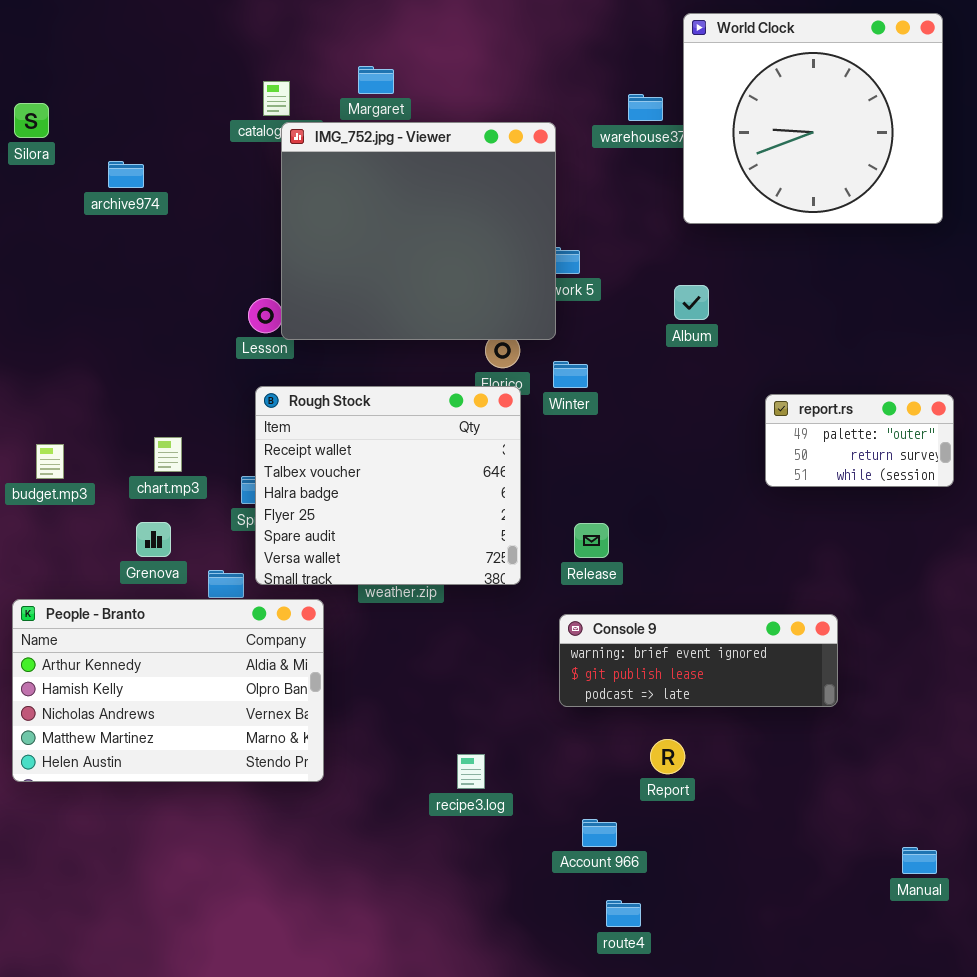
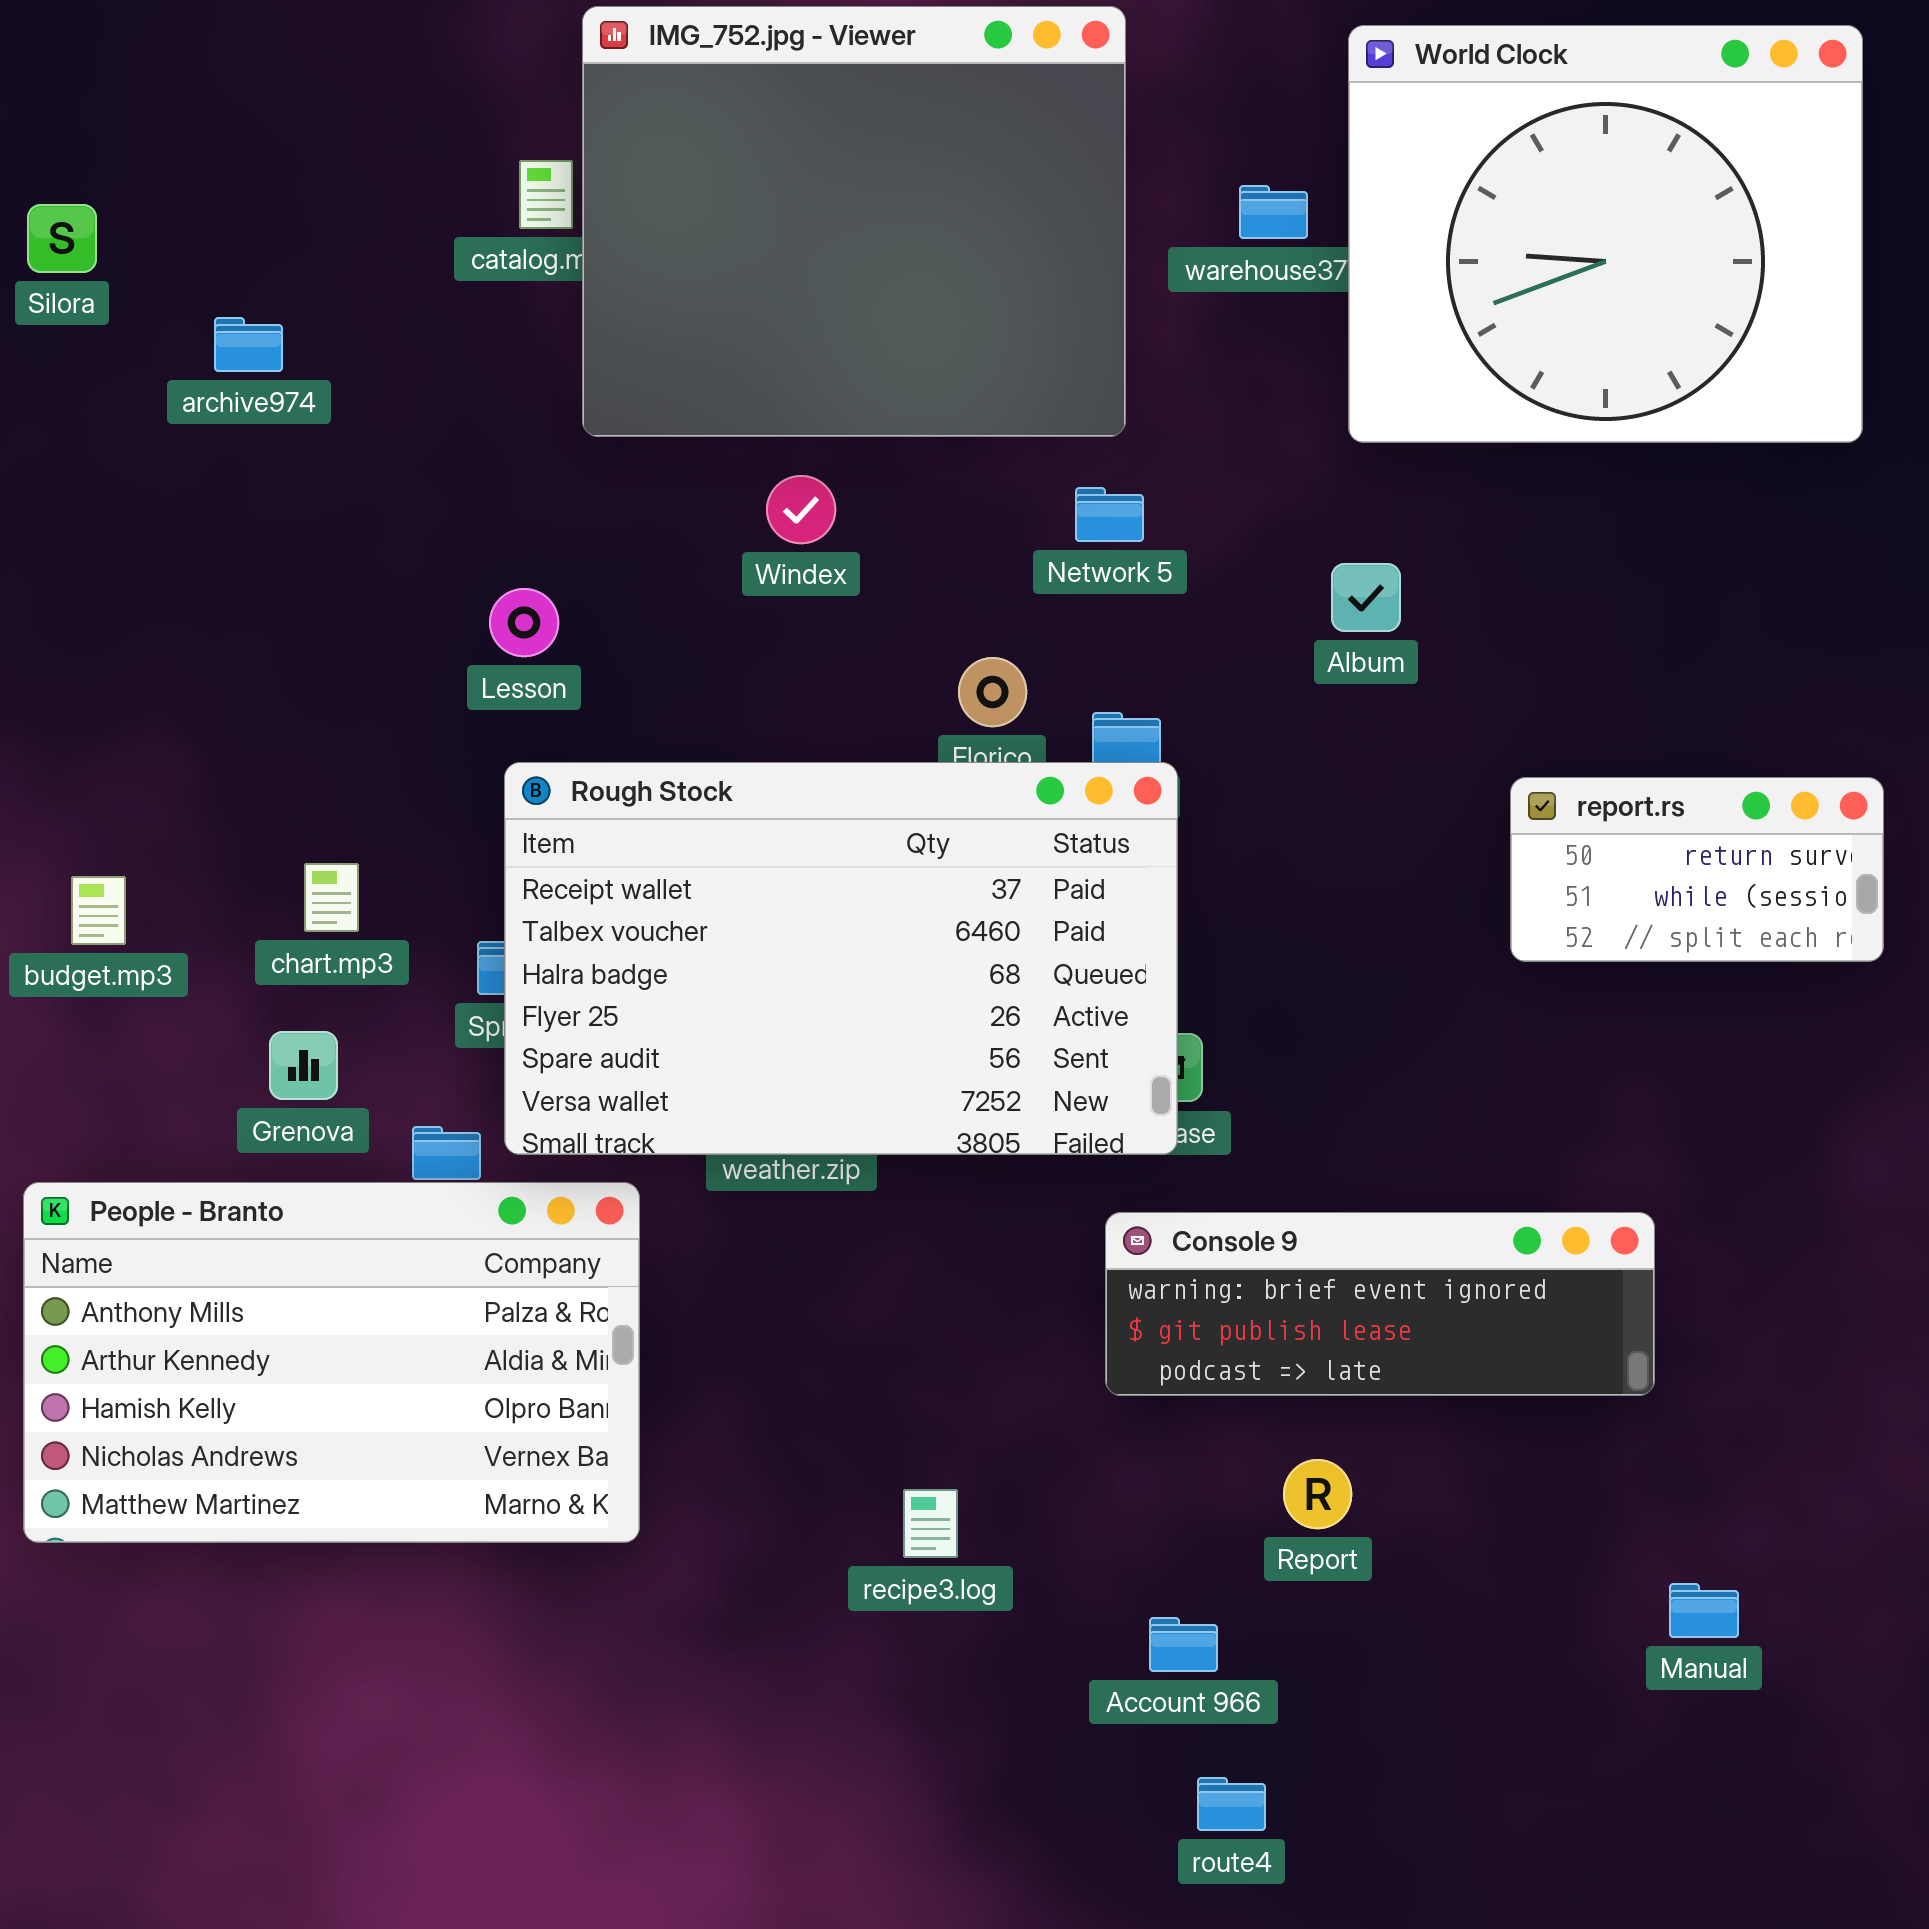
IMG_752.jpg - Viewer: [281,122,556,340] -> [582,6,1126,437], moved
Rough Stock: [255,386,521,585] -> [504,762,1178,1155], resized
report.rs: [765,394,954,487] -> [1510,777,1884,962], scrolled down 1 row
People - Branto: [12,599,324,782] -> [23,1182,640,1543], scrolled up 1 row
Manual: [902,847,937,874] -> [1669,1583,1739,1638], moved

